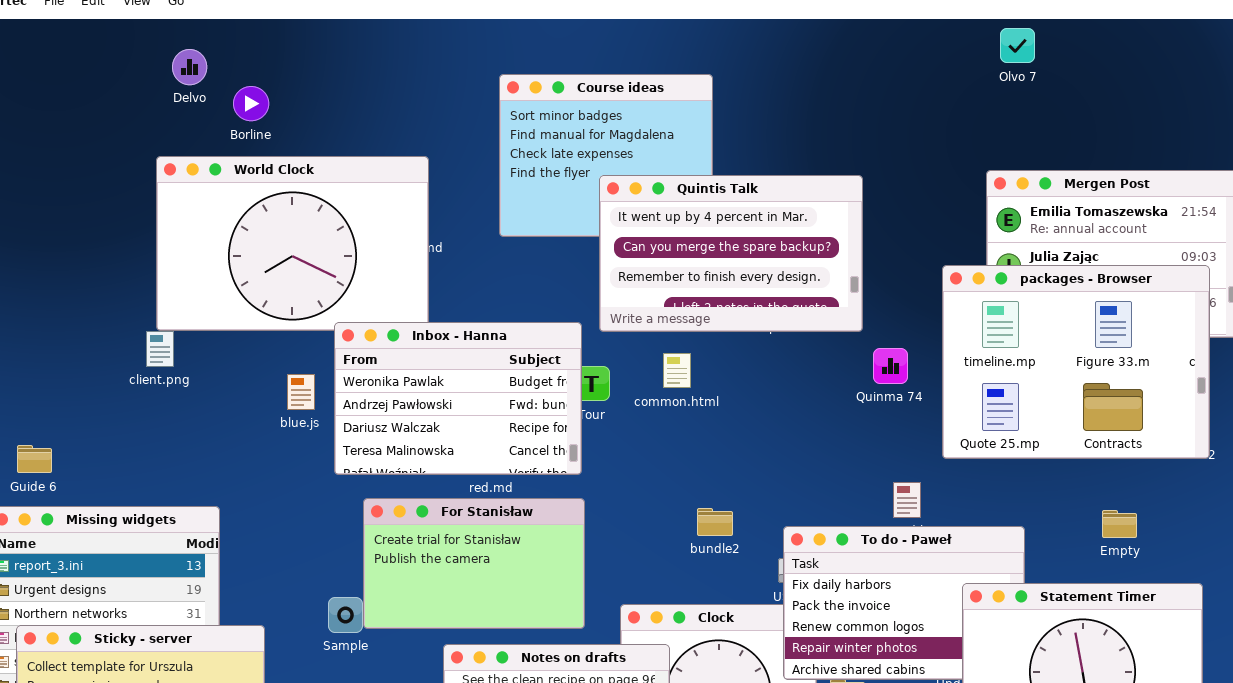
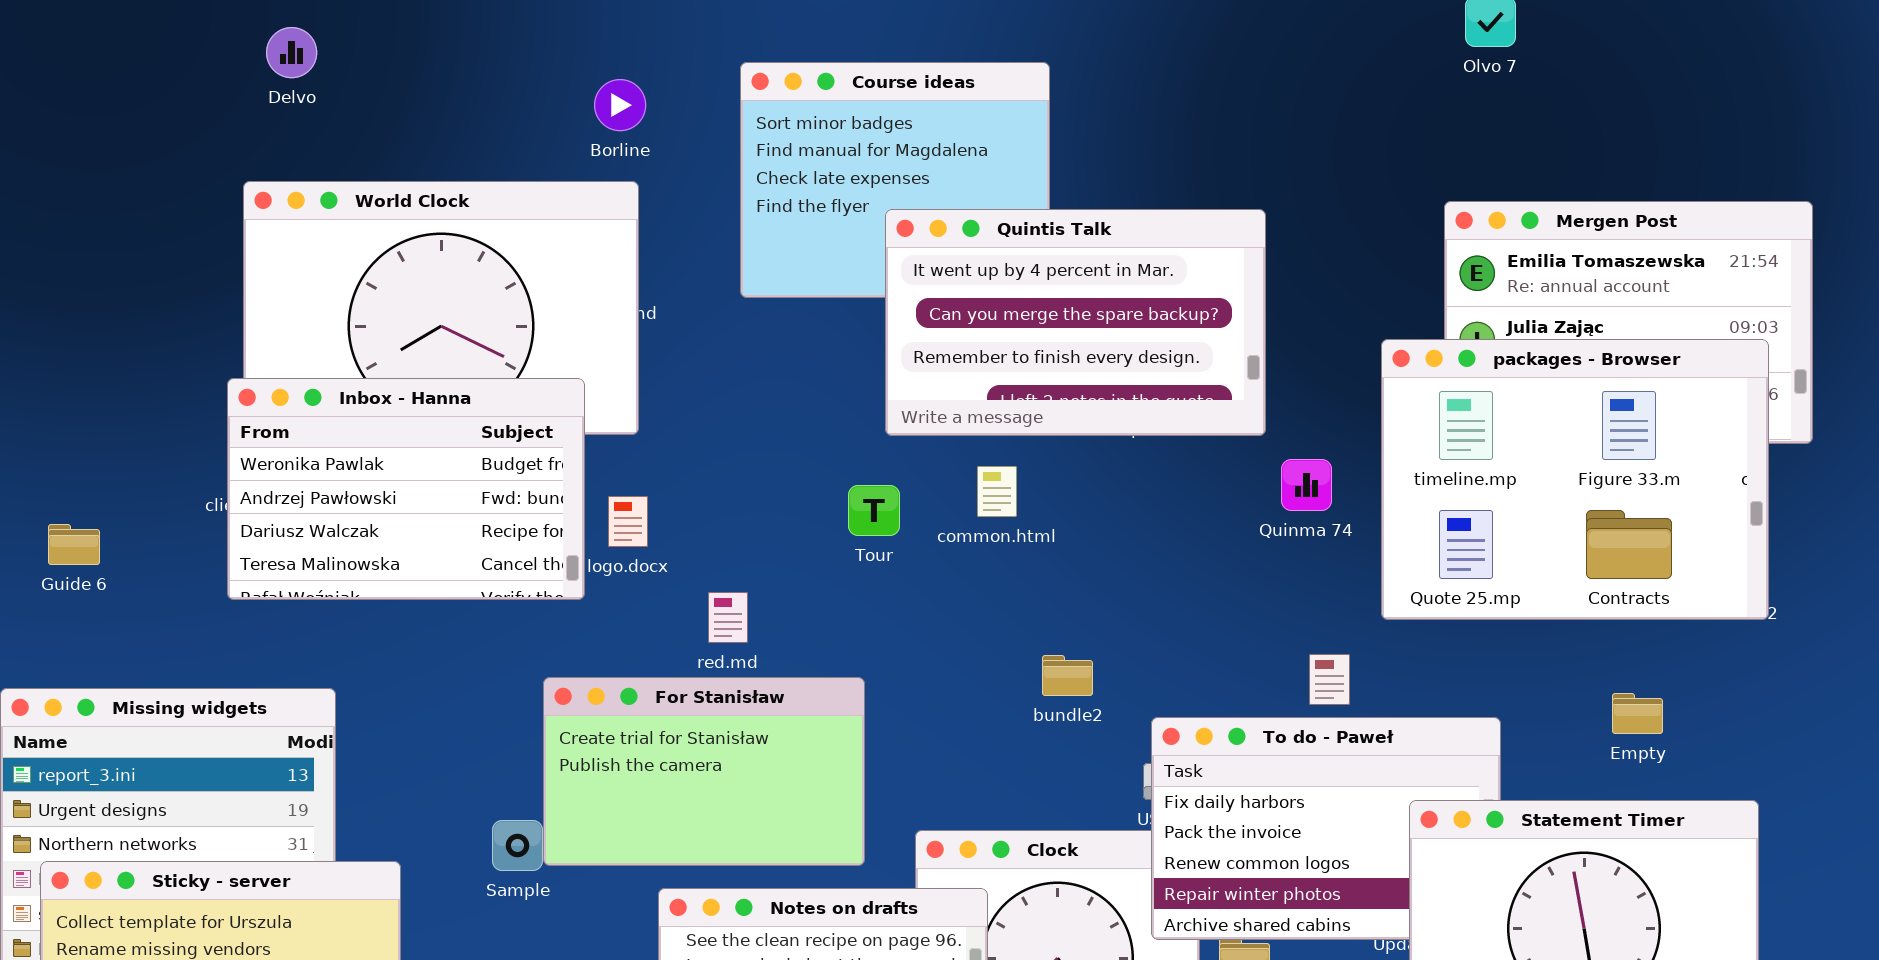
Borline: [233,86,269,121] -> [594,79,646,131], moved
Inbox - Hanna: [334,322,582,475] -> [227,378,585,600], moved
Guide 6: [17,445,52,473] -> [48,524,100,565], moved
bundle2: [697,508,733,536] -> [1042,655,1093,696], moved

